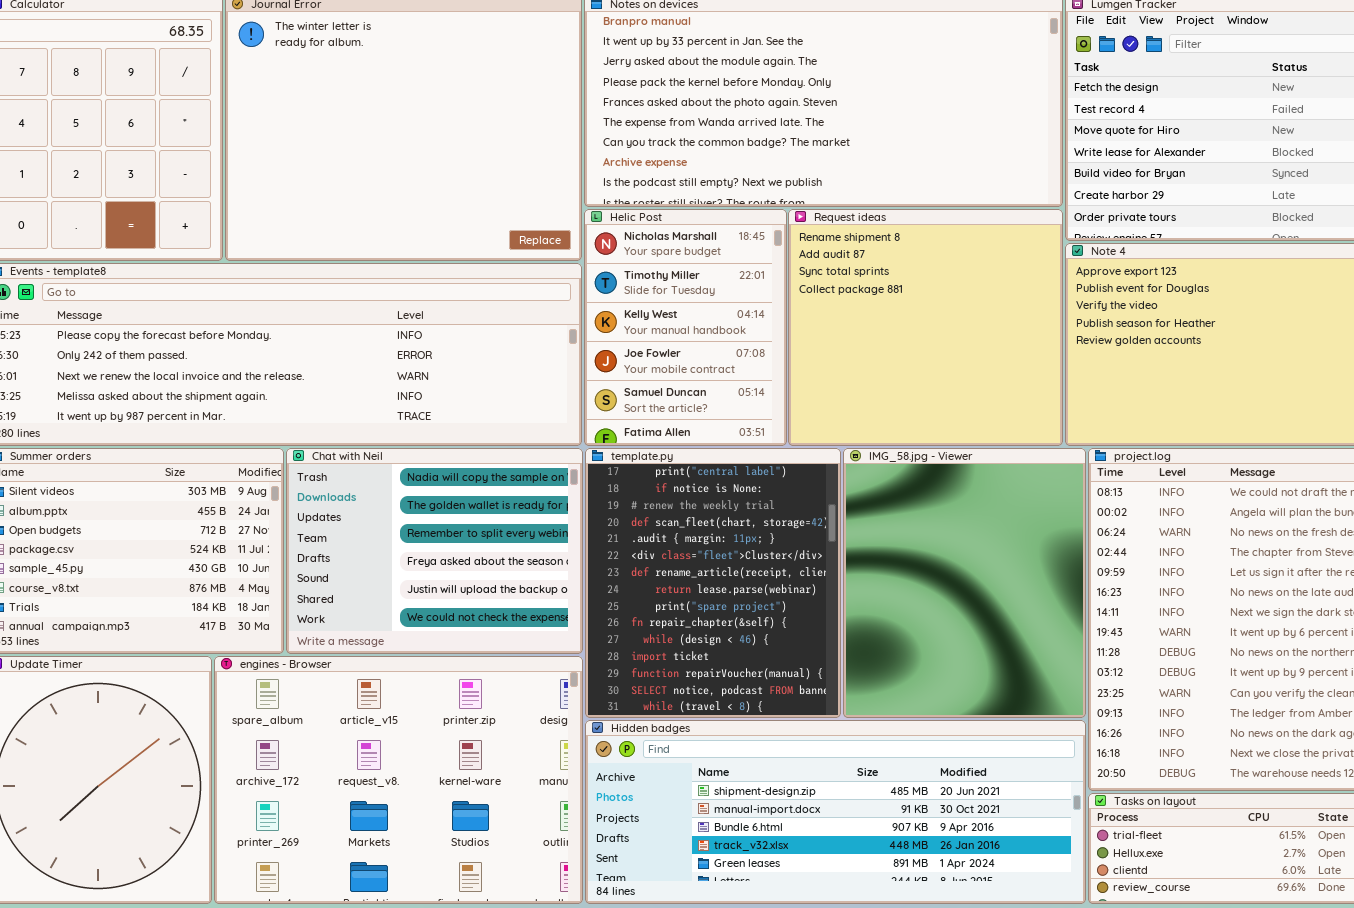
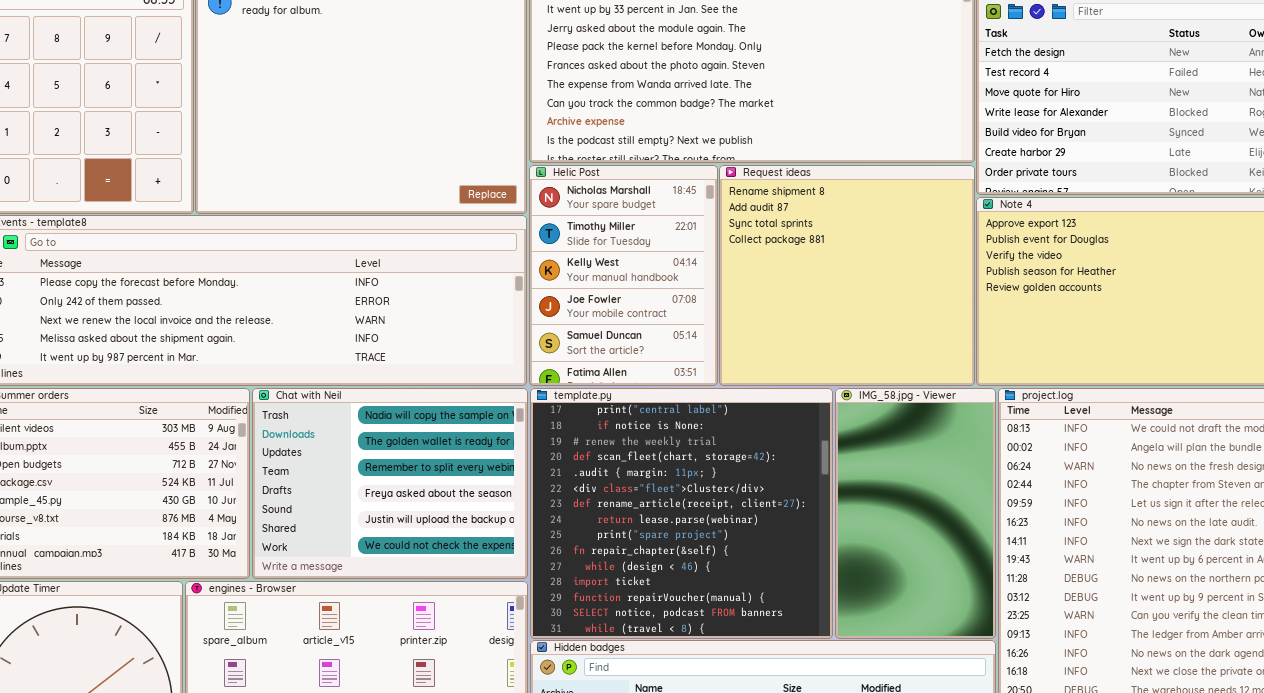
template.py: [585,448,841,718] -> [530,388,833,639], resized
IMG_58.jpg - Viewer: [843,448,1086,718] -> [835,388,996,639], resized

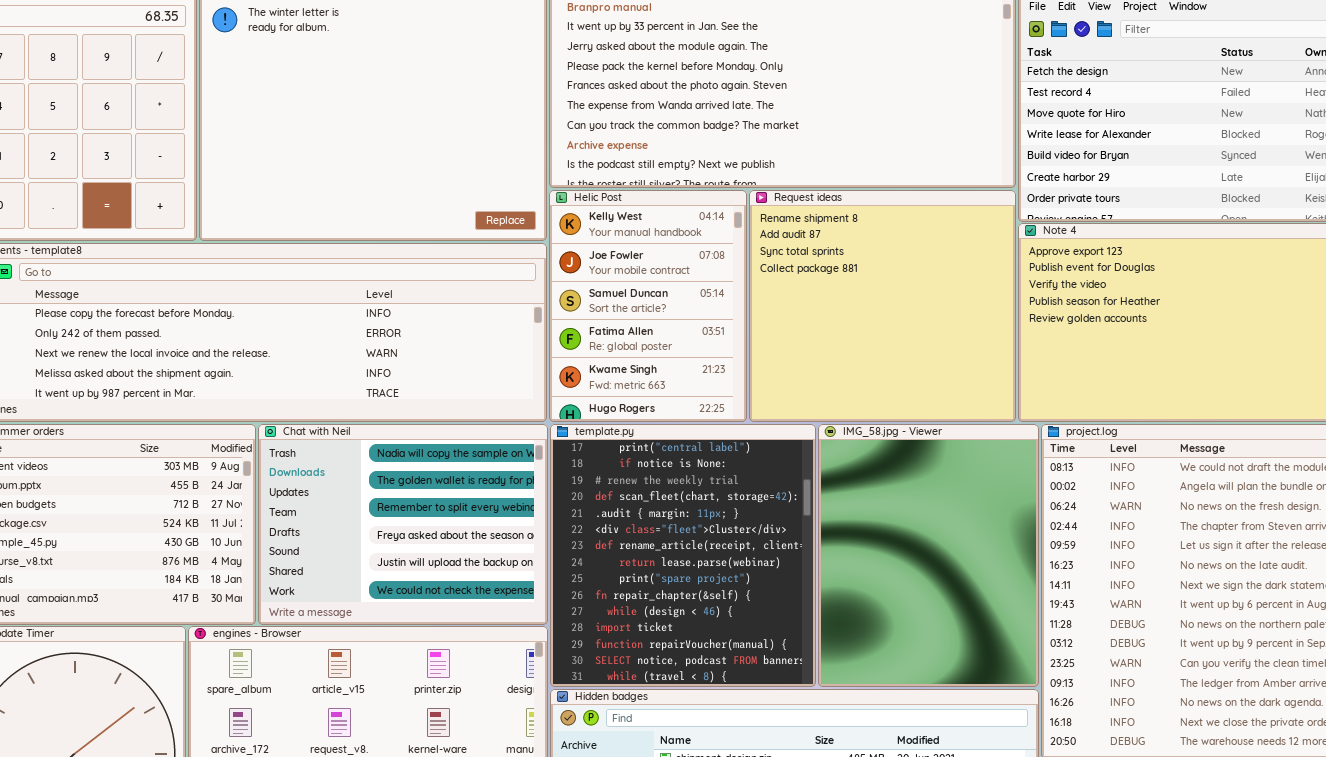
Helic Post: [529,165,718,386] -> [549,190,747,422], scrolled down 2 rows
template.py: [530,388,833,639] -> [550,424,816,687], resized
IMG_58.jpg - Viewer: [835,388,996,639] -> [818,424,1039,687], resized

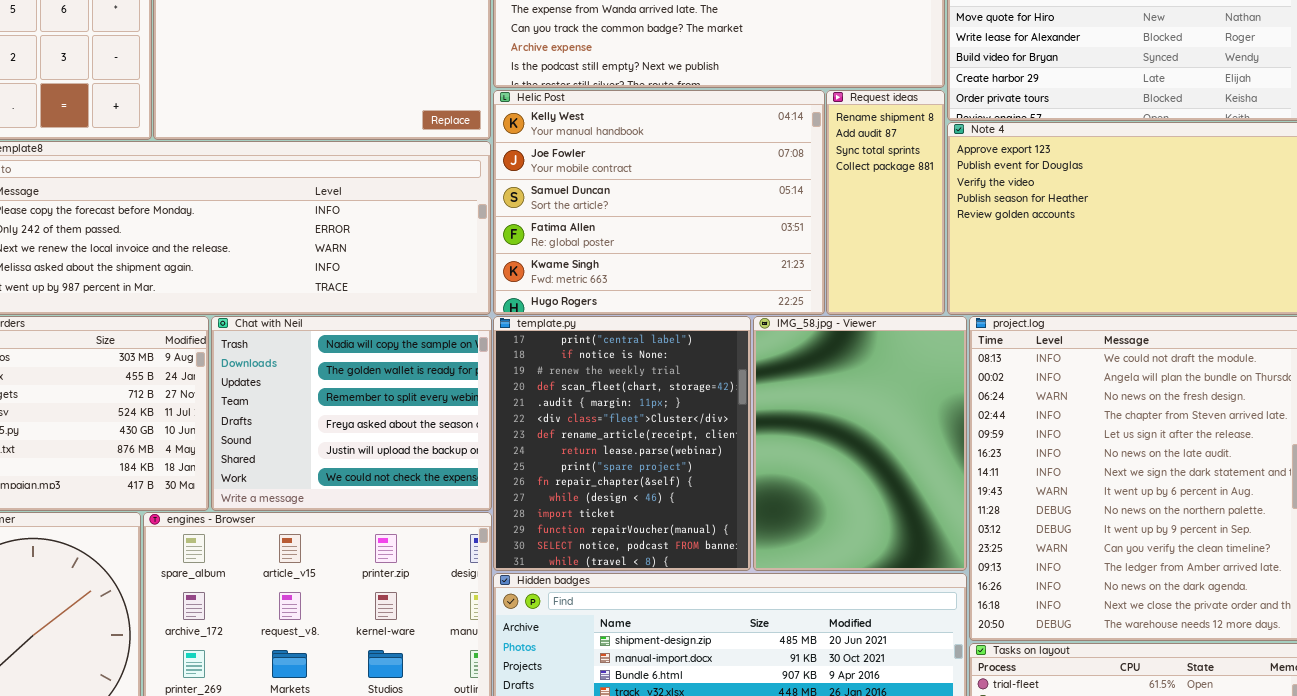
Helic Post: [549,190,747,422] -> [493,90,825,315], resized
Request ideas: [749,190,1016,422] -> [826,90,945,315], resized

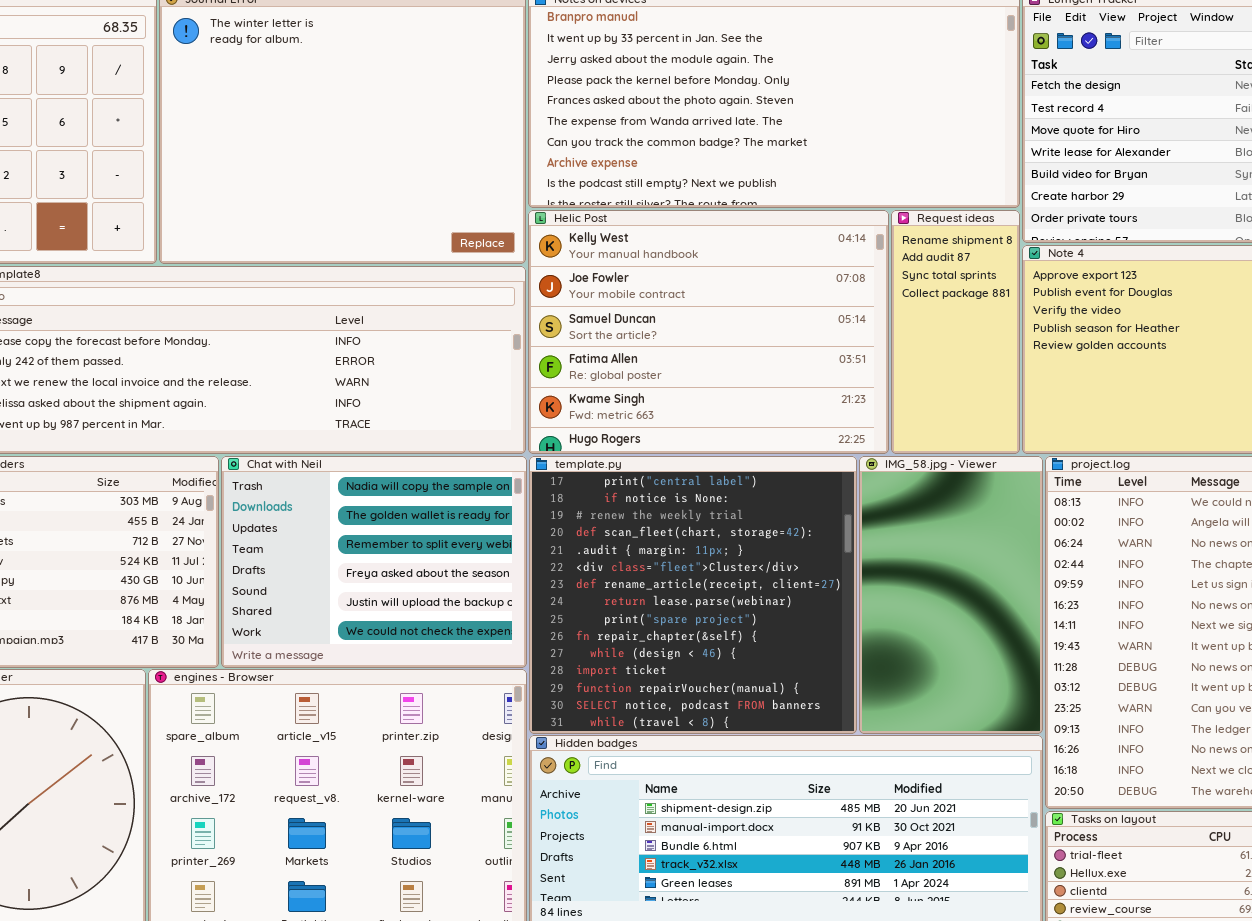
template.py: [493,316,751,571] -> [529,456,857,734], resized
IMG_58.jpg - Viewer: [753,316,967,571] -> [859,456,1043,734], resized

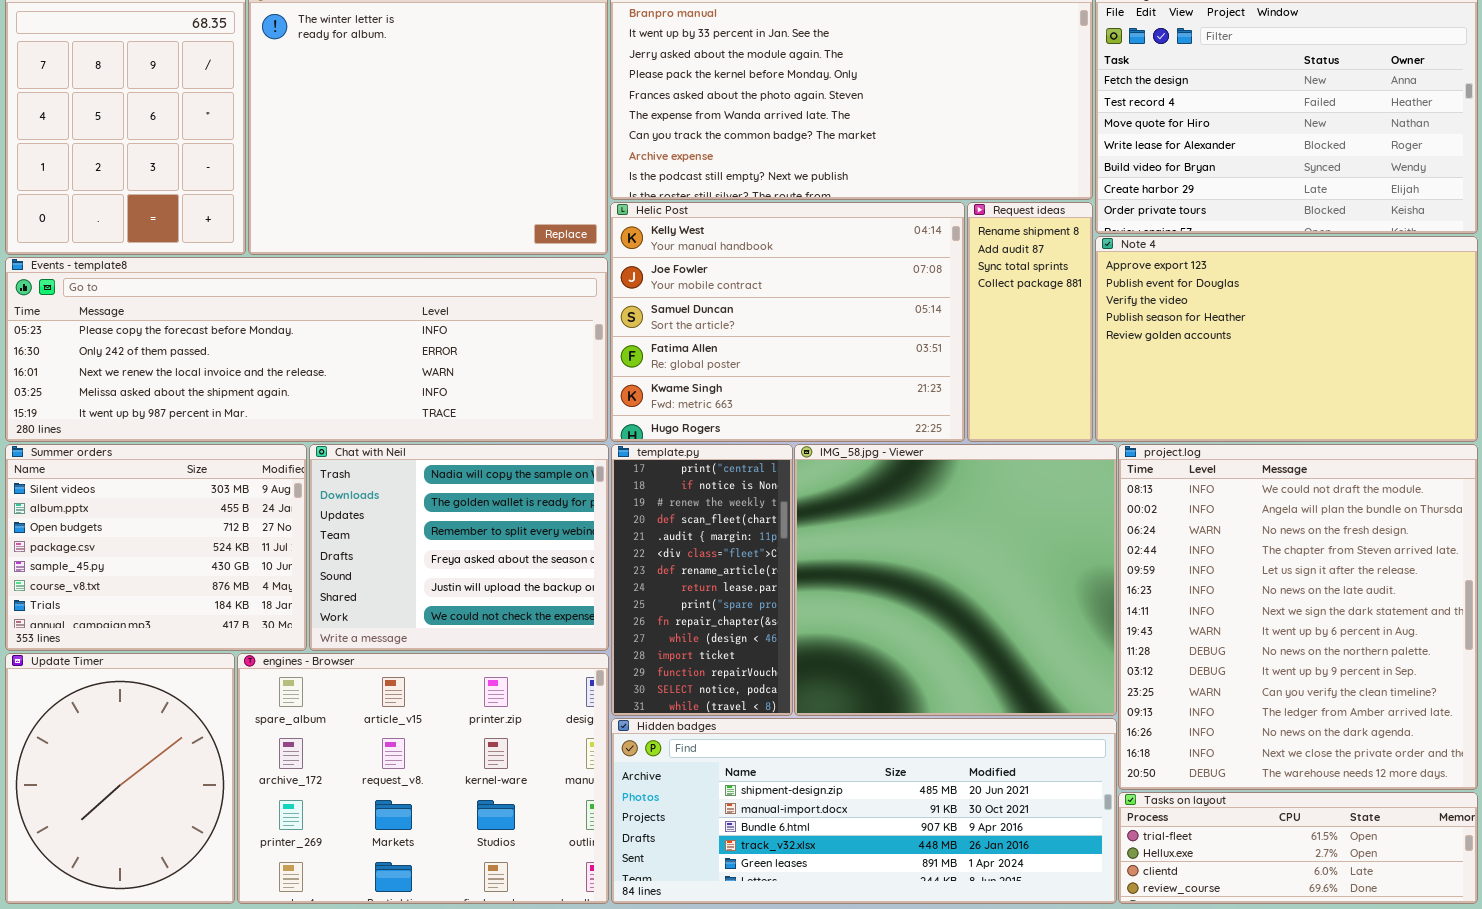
template.py: [529,456,857,734] -> [611,444,793,716], resized
IMG_58.jpg - Viewer: [859,456,1043,734] -> [794,444,1117,716], resized

